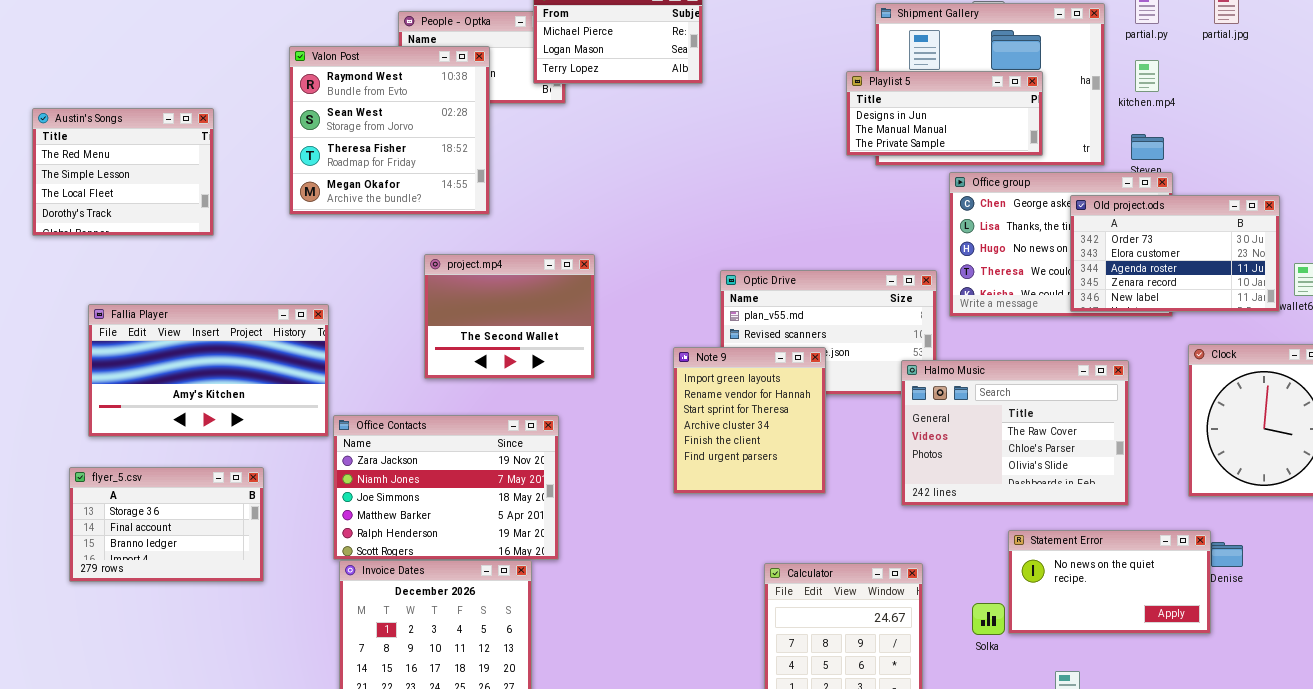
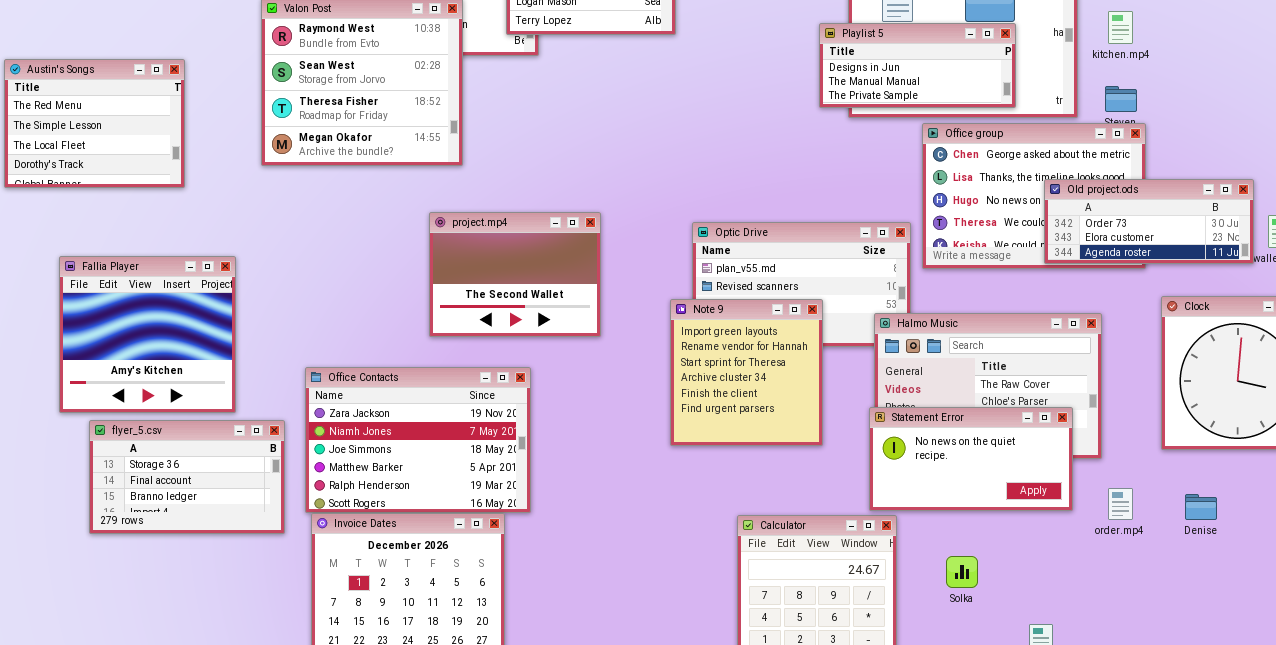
Old project.ods: [1070,195,1280,312] -> [1044,179,1254,264], resized
project.mp4: [424,254,595,379] -> [429,212,601,337], moved
Fallia Player: [88,304,329,437] -> [59,256,236,413], resized
Note 9: [673,347,826,494] -> [670,299,823,446], moved
flyer_5.csv: [69,467,264,582] -> [89,420,285,534], moved
Statement Error: [1008,530,1211,634] -> [869,407,1073,511], moved

